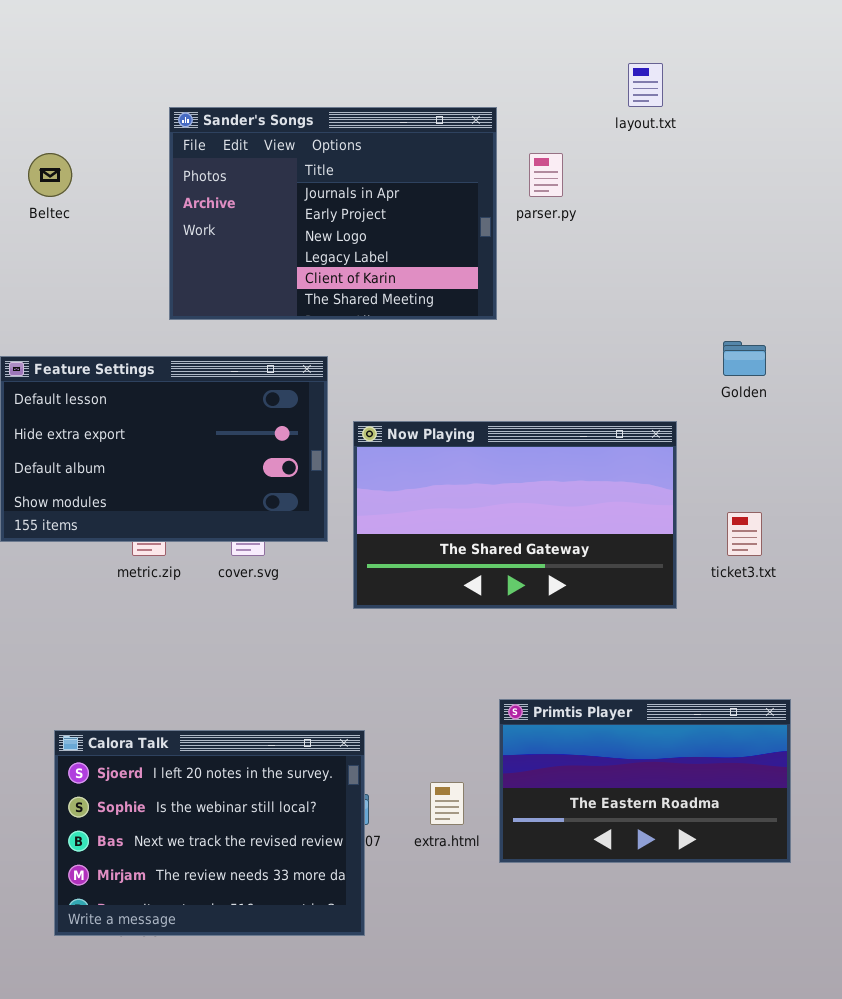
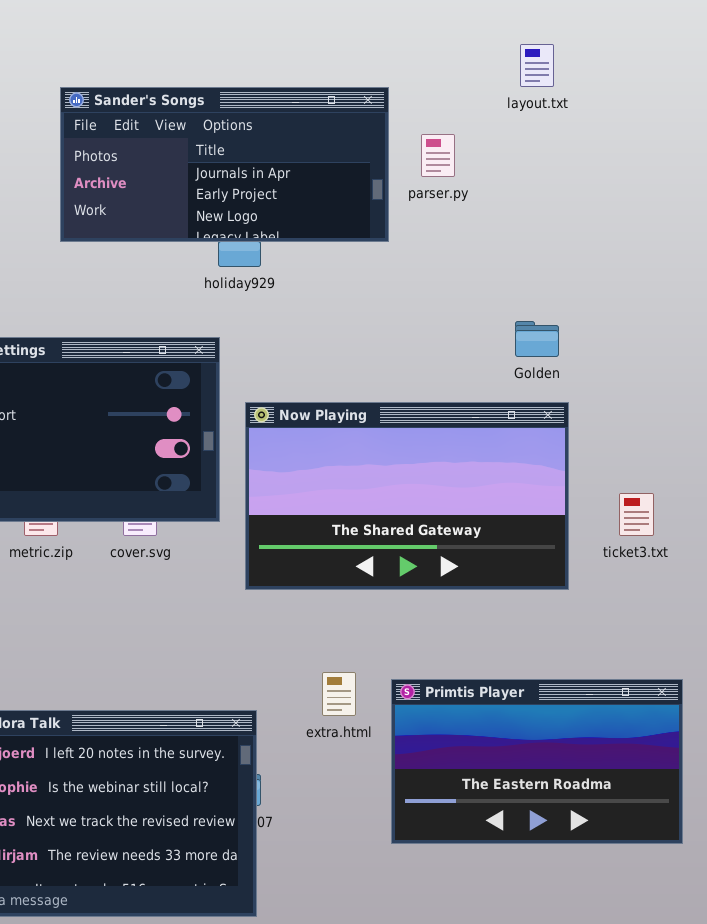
Sander's Songs: [169,107,497,320] -> [60,87,389,242], resized
Golden: [723,341,766,376] -> [515,321,559,357], moved
extra.html: [430,782,464,825] -> [322,672,356,716], moved

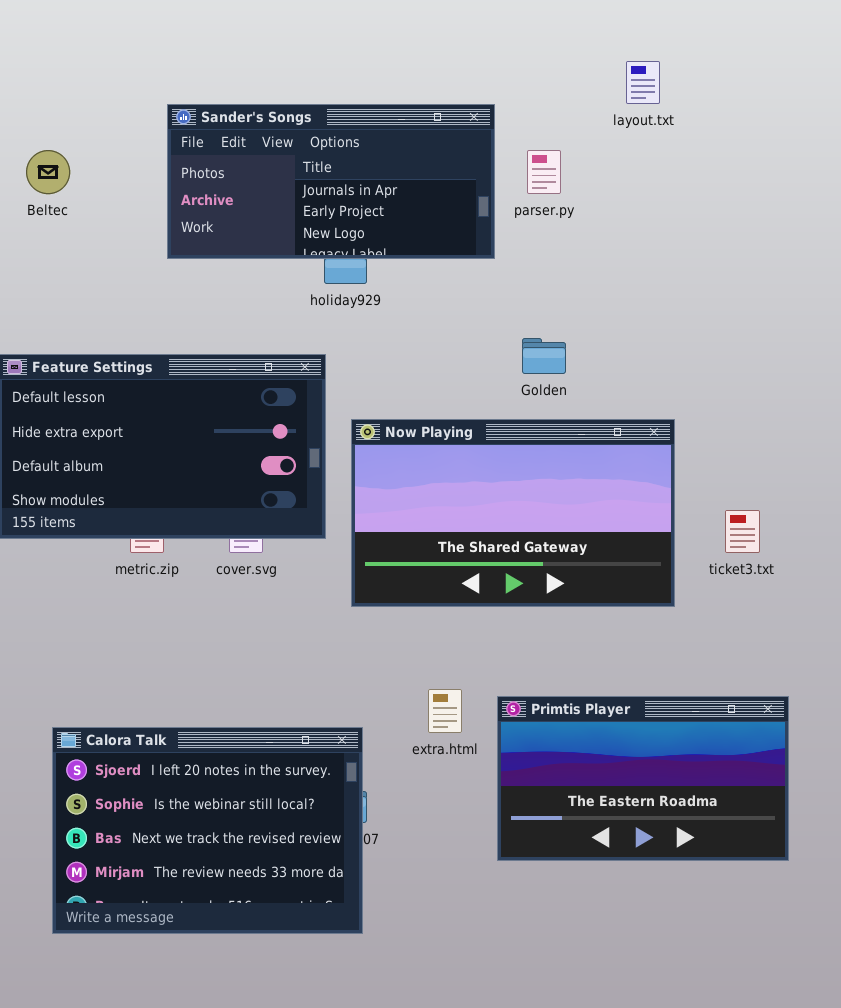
Golden: [515,321,559,357] -> [522,338,566,374], moved

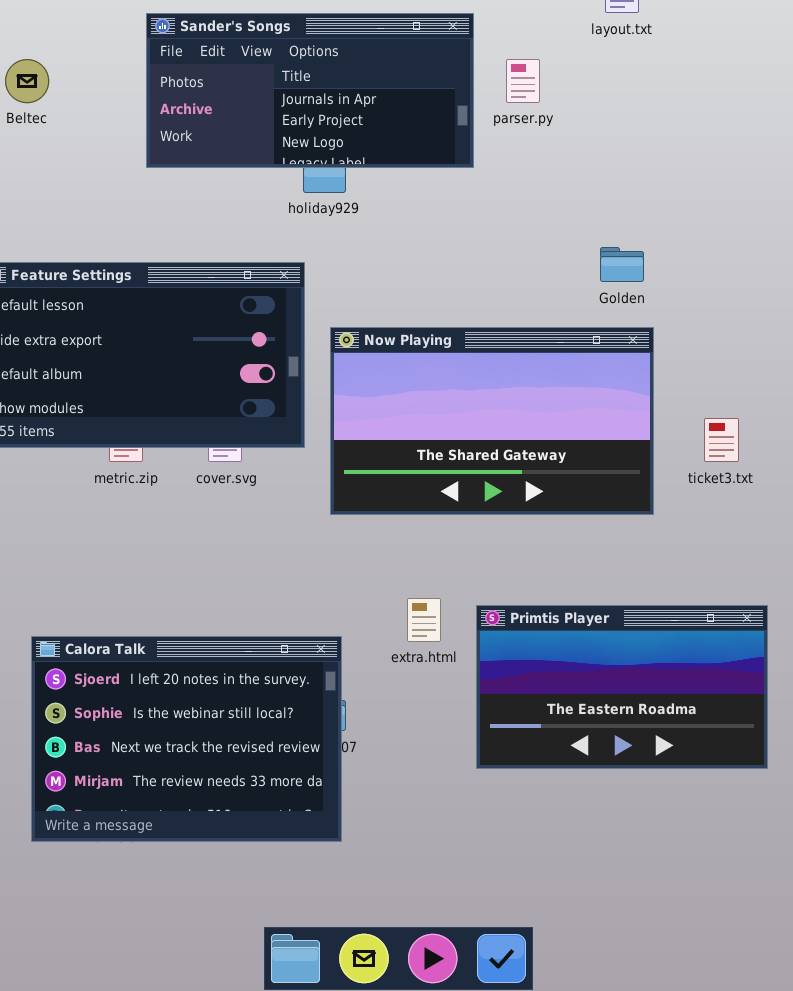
Golden: [522,338,566,374] -> [600,247,644,282], moved

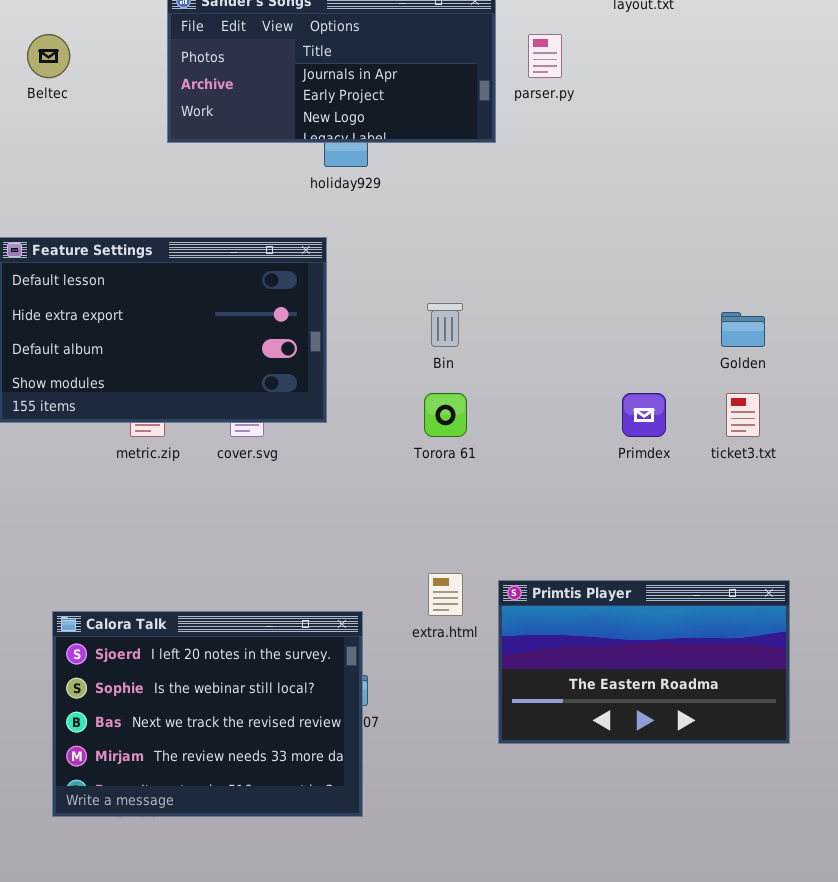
Golden: [600,247,644,282] -> [721,312,765,347], moved
Now Playing: [330,327,654,515] -> none, closed

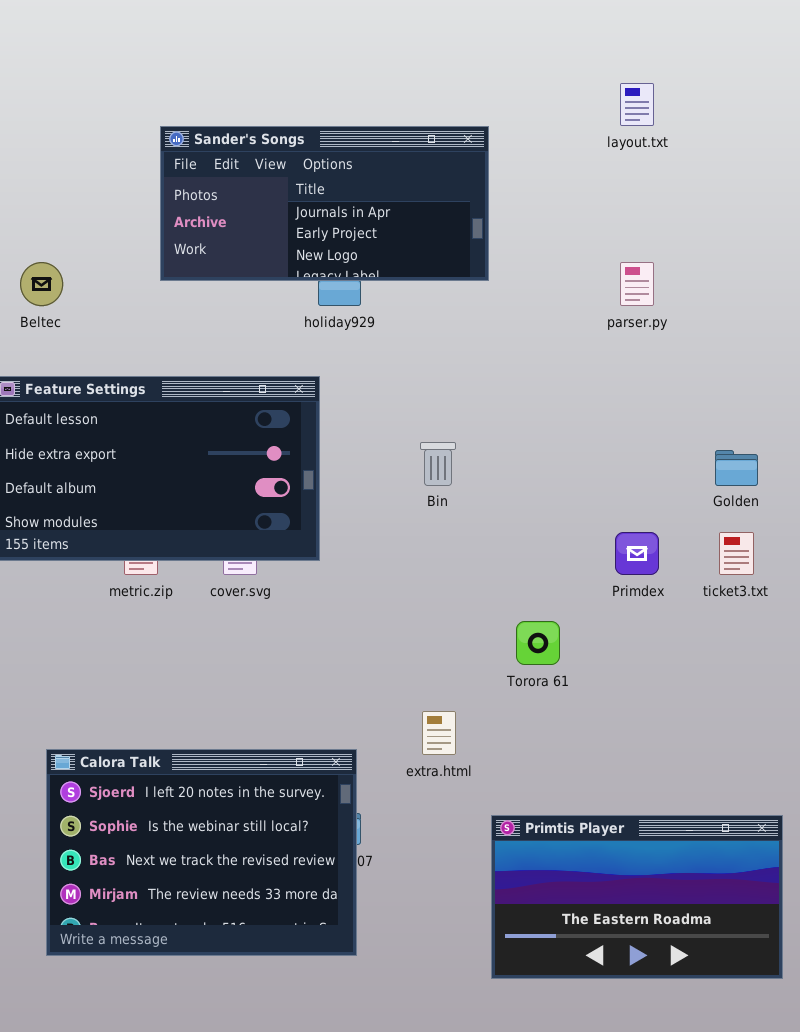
Beltec: [27,34,70,78] -> [20,262,63,306], moved
parser.py: [528,34,562,78] -> [620,262,654,306], moved
Torora 61: [424,393,467,437] -> [516,621,560,665], moved
Primtis Player: [498,580,790,744] -> [491,815,783,979], moved

